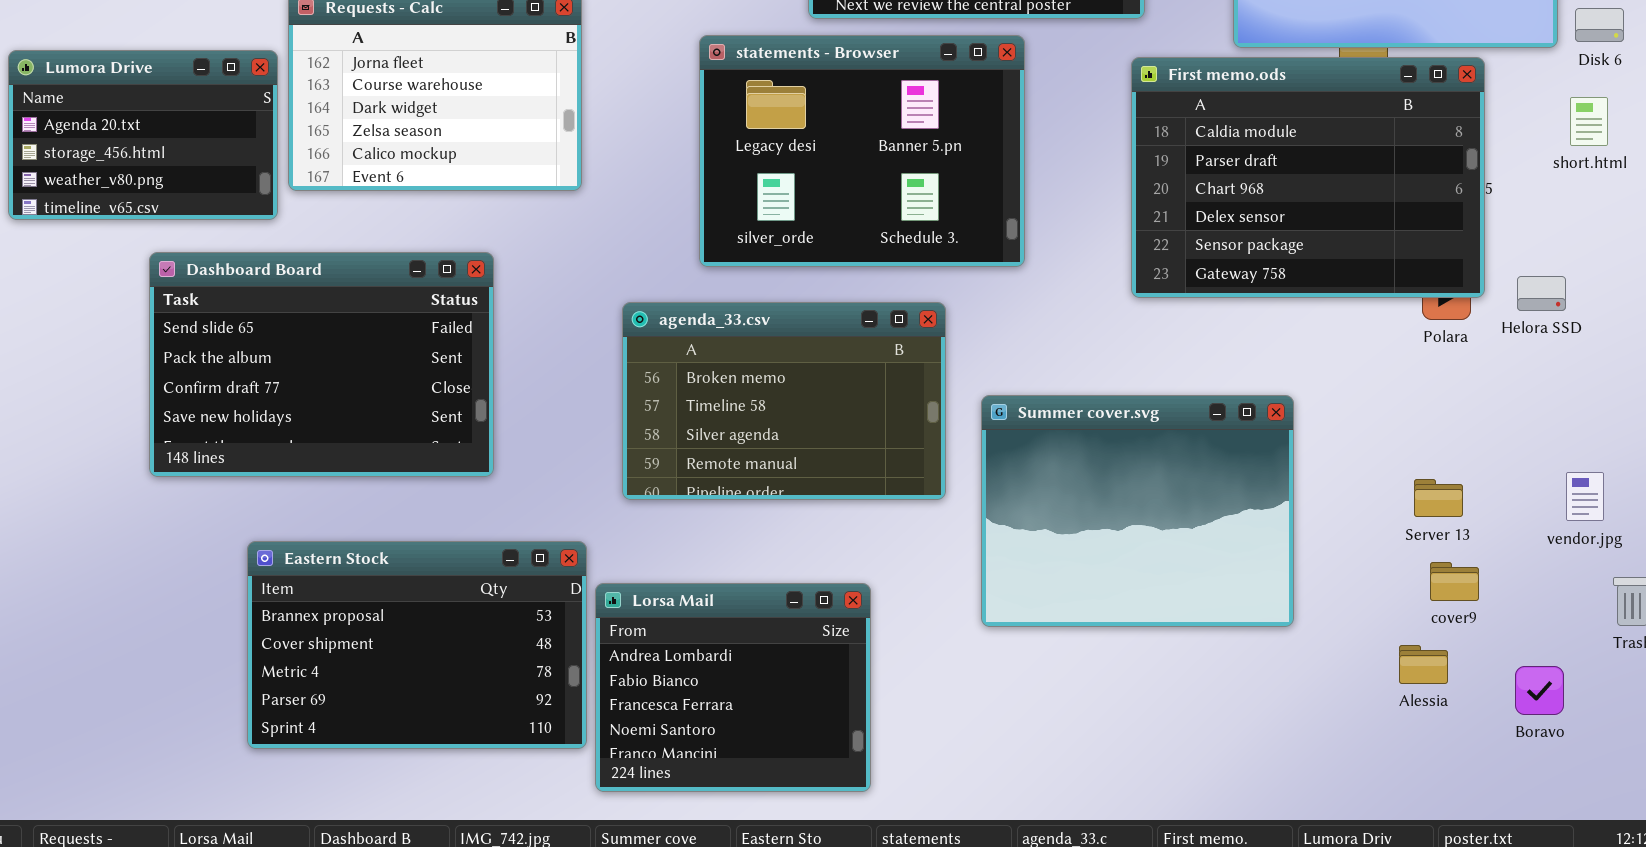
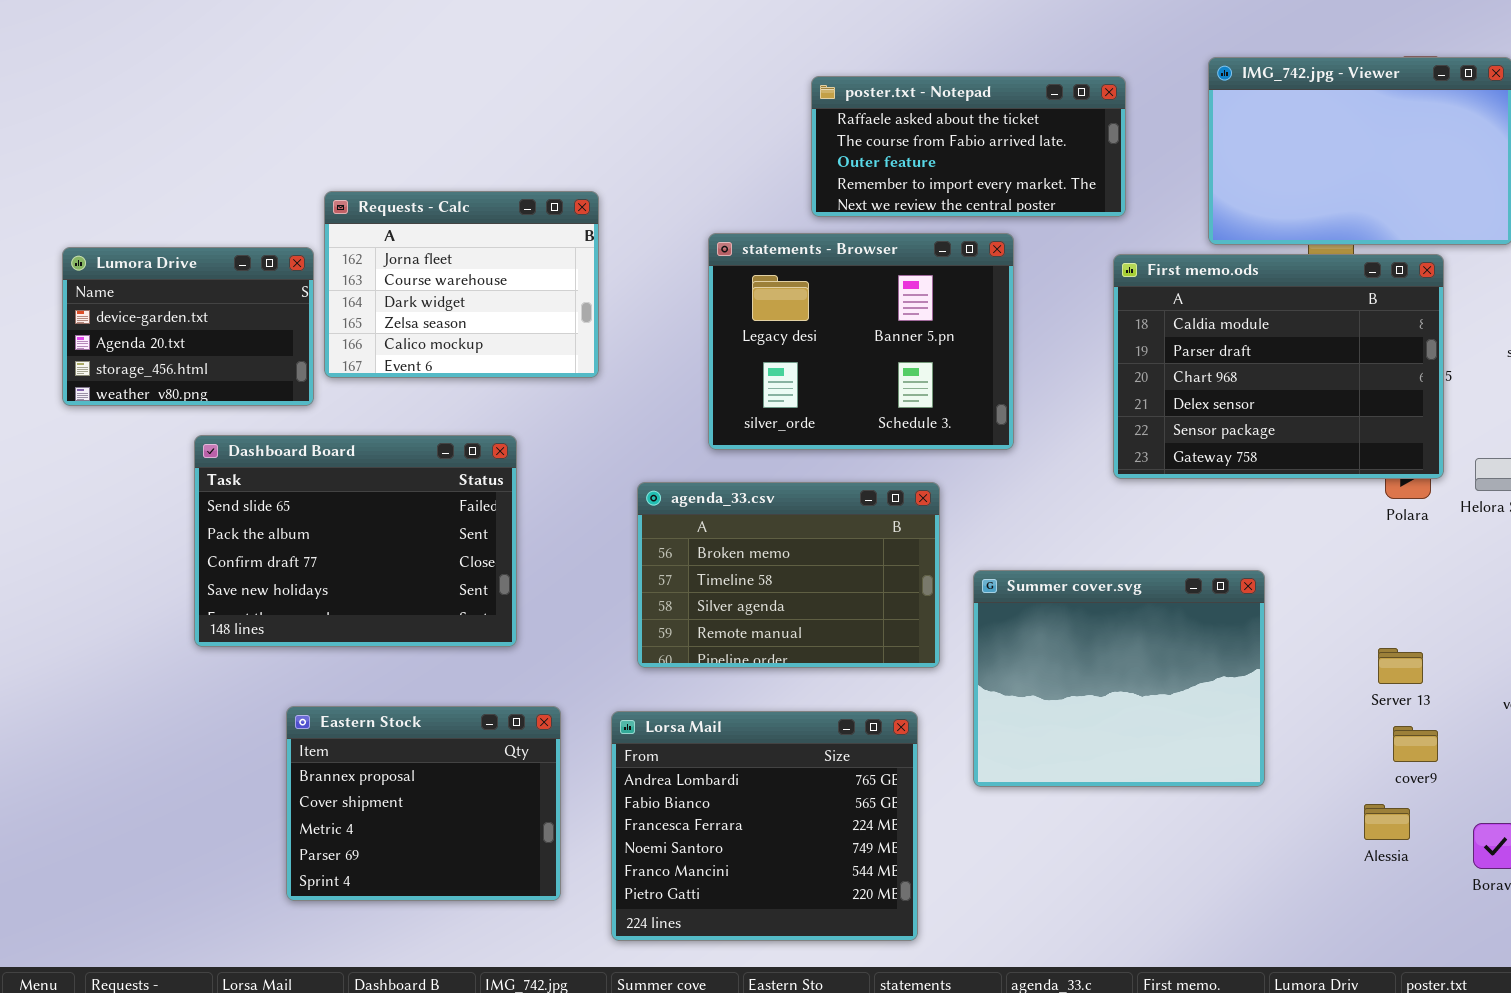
Lumora Drive: [8,50,278,220] -> [62,247,314,406], scrolled up 1 row
Eastern Stock: [247,541,587,749] -> [286,706,561,901], resized
Lorsa Mail: [595,583,871,792] -> [611,711,918,941], resized

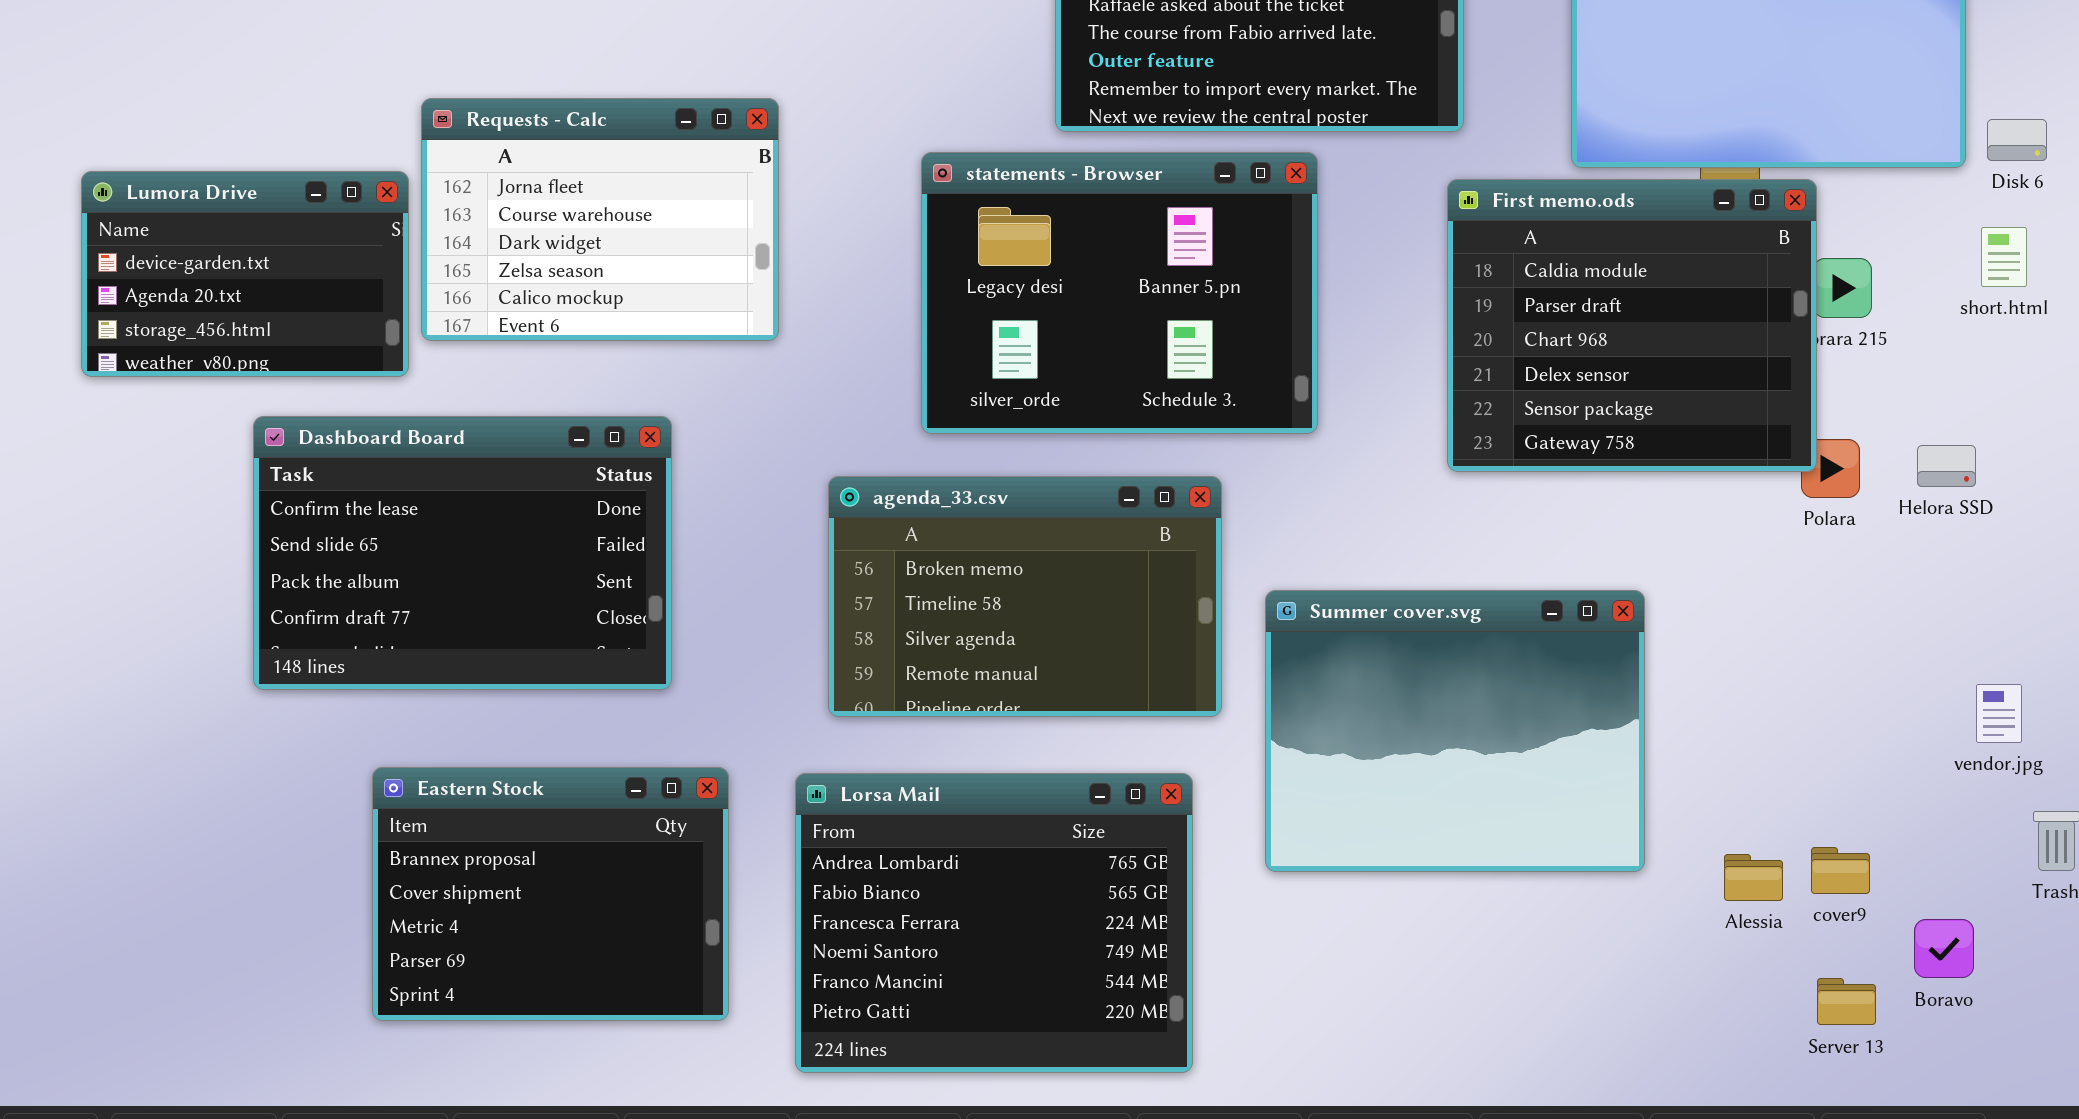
First memo.ods: [1113,254,1444,479] -> [1447,179,1817,472], resized
Dashboard Board: [194,435,517,647] -> [253,416,672,690], scrolled up 1 row
Server 13: [1378,648,1423,684] -> [1817,978,1876,1025], moved
cover9: [1393,726,1438,762] -> [1811,847,1870,894], moved
Alessia: [1364,804,1410,840] -> [1724,854,1783,901], moved

